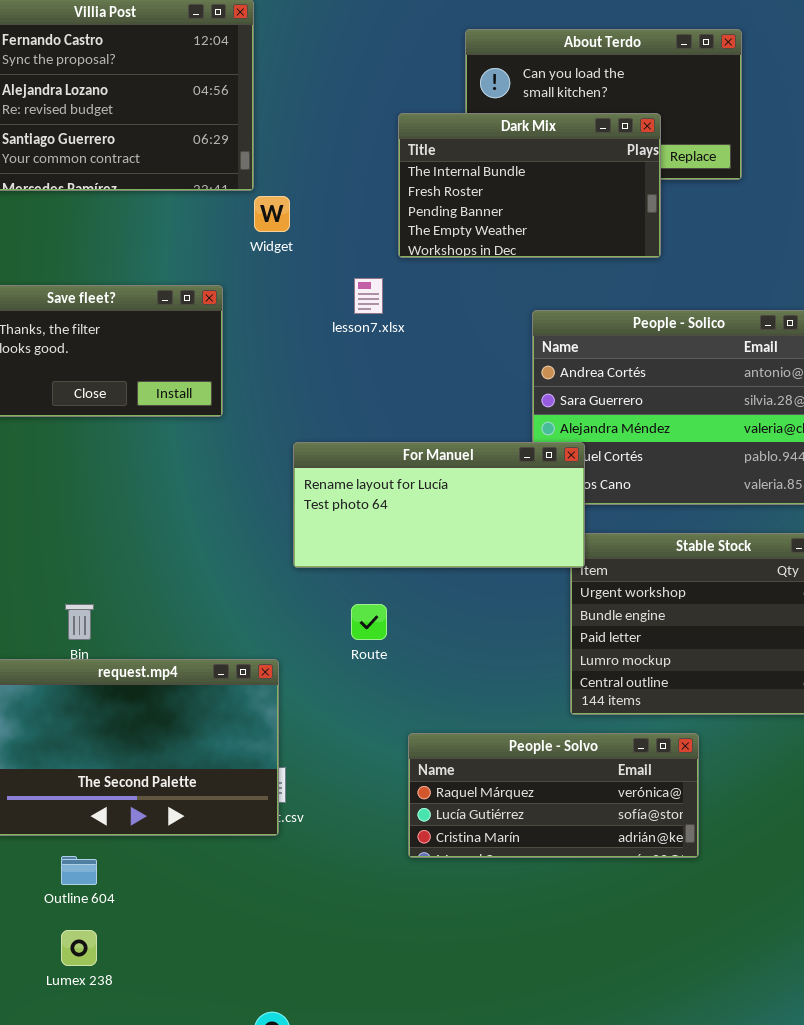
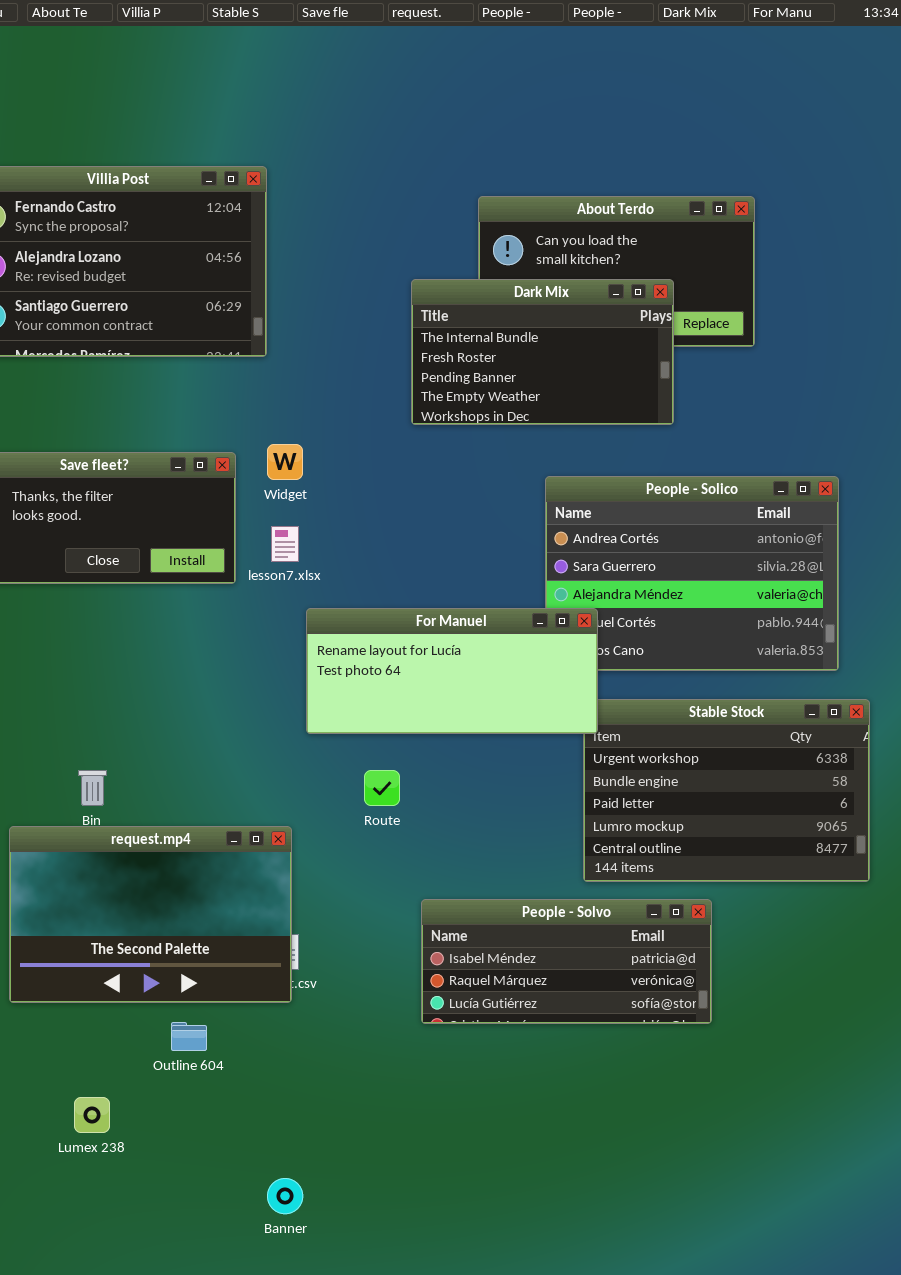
Widget: [254,196,290,232] -> [267,444,303,480], moved
lesson7.xlsx: [354,278,383,314] -> [271,526,299,562], moved
People - Solvo: [408,733,699,858] -> [421,899,712,1024], scrolled up 1 row
Outline 604: [61,856,97,885] -> [171,1022,207,1051], moved

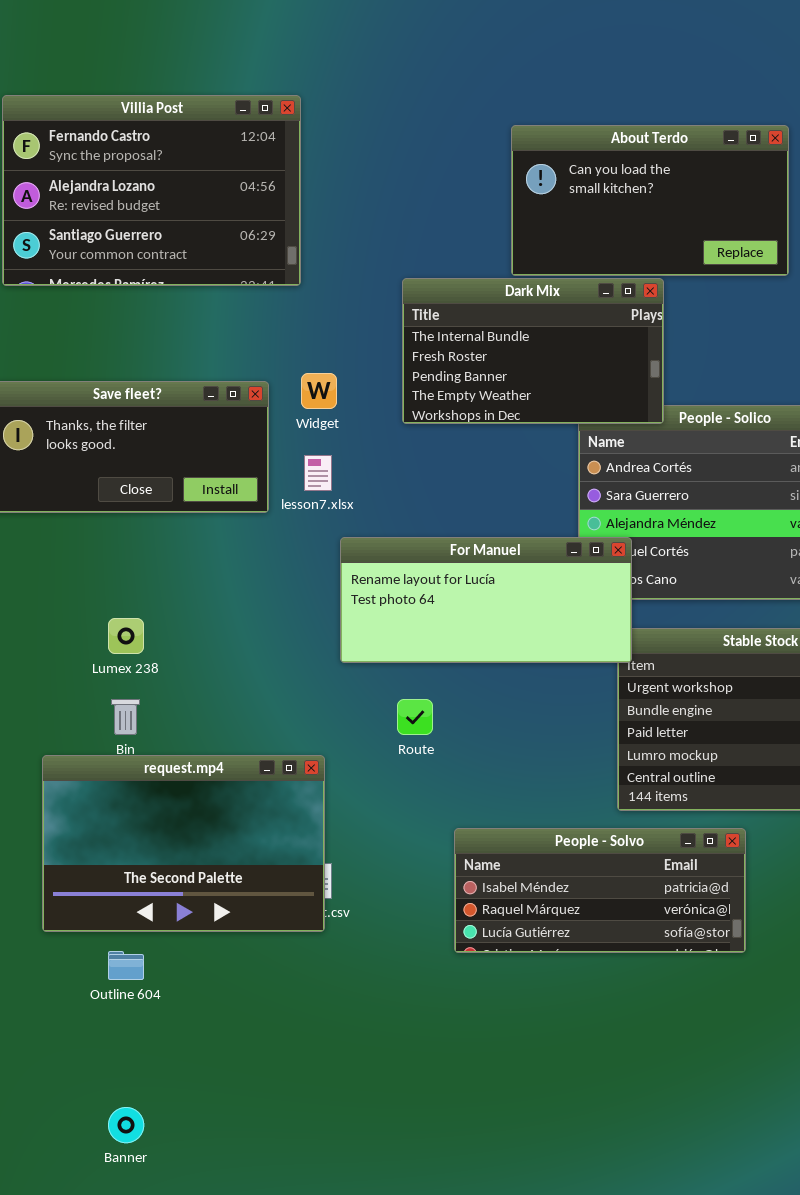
Dark Mix: [411,279,674,425] -> [402,278,664,424], moved
Outline 604: [171,1022,207,1051] -> [108,951,144,980], moved
Lumex 238: [74,1097,110,1133] -> [108,618,144,654], moved
Banner: [267,1178,303,1214] -> [108,1107,144,1143], moved

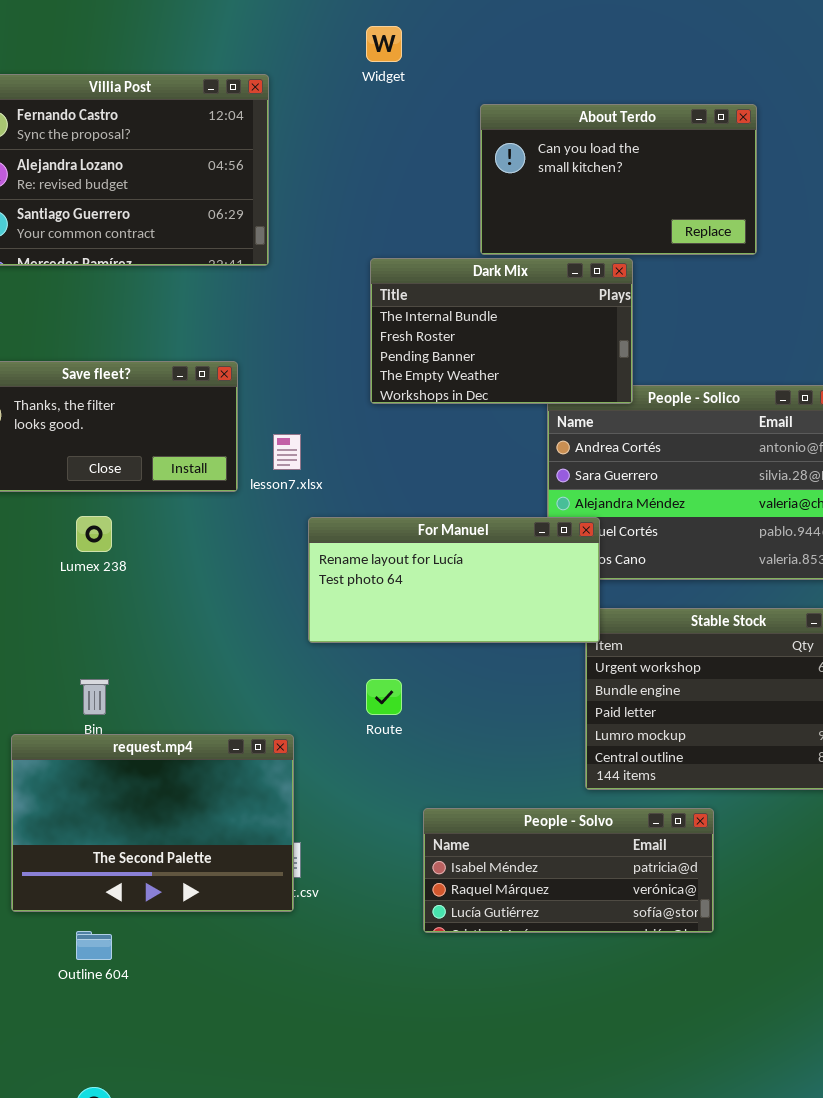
Widget: [301,373,337,409] -> [366,26,402,62], moved
Lumex 238: [108,618,144,654] -> [76,516,112,552], moved

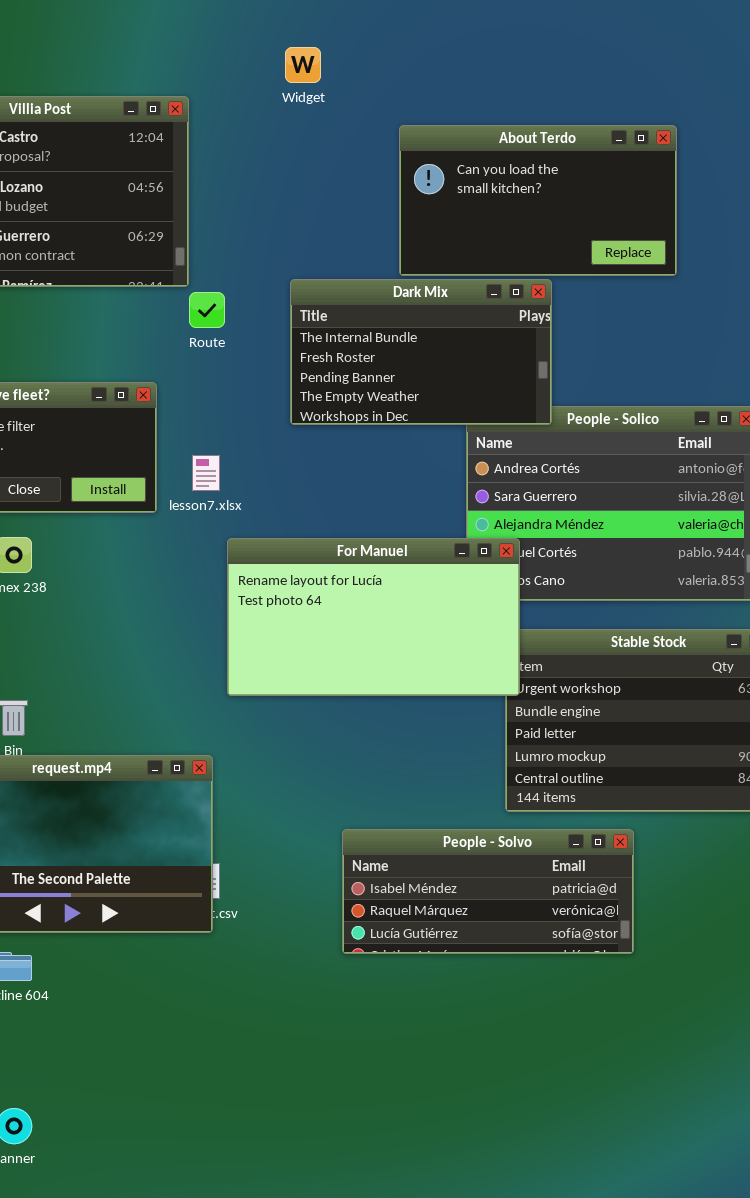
For Manuel: [308,517,600,643] -> [227,538,520,696], resized
Route: [366,679,402,715] -> [189,292,225,328], moved

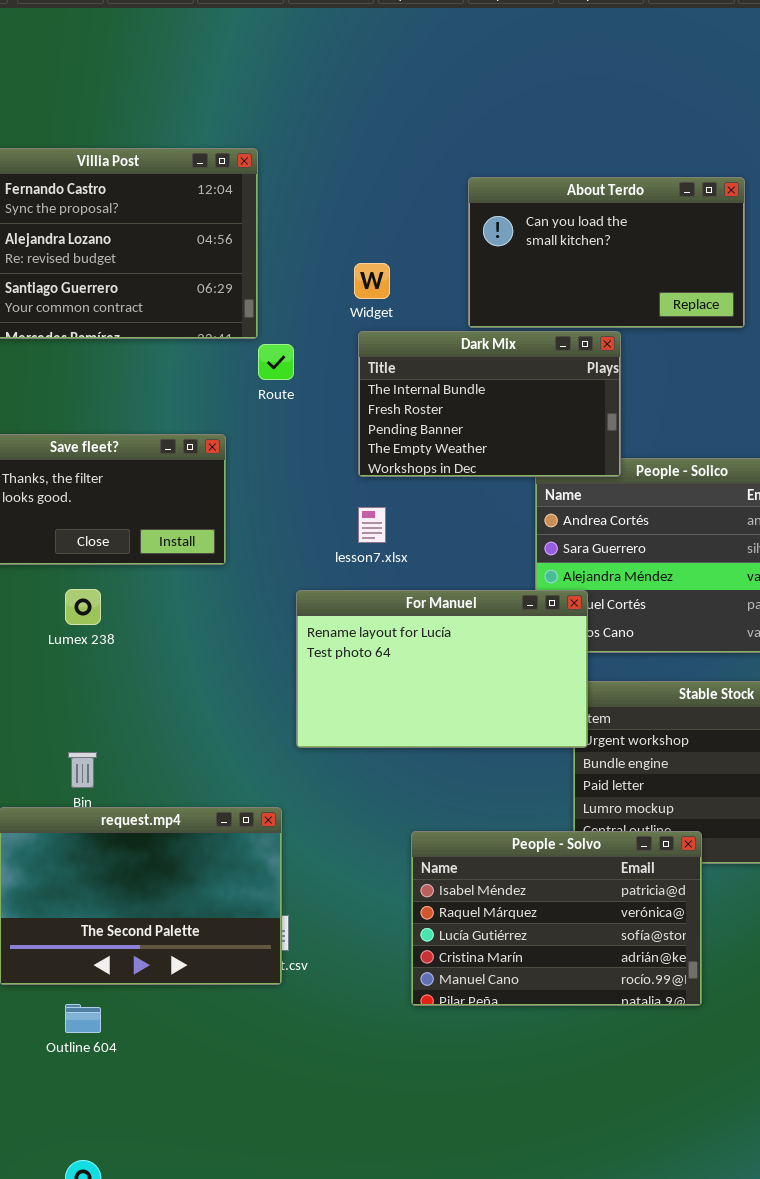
Widget: [285,47,321,83] -> [354,263,390,299], moved
lesson7.xlsx: [192,455,220,491] -> [358,507,386,543], moved
People - Solvo: [342,829,634,954] -> [411,831,702,1006], resized

